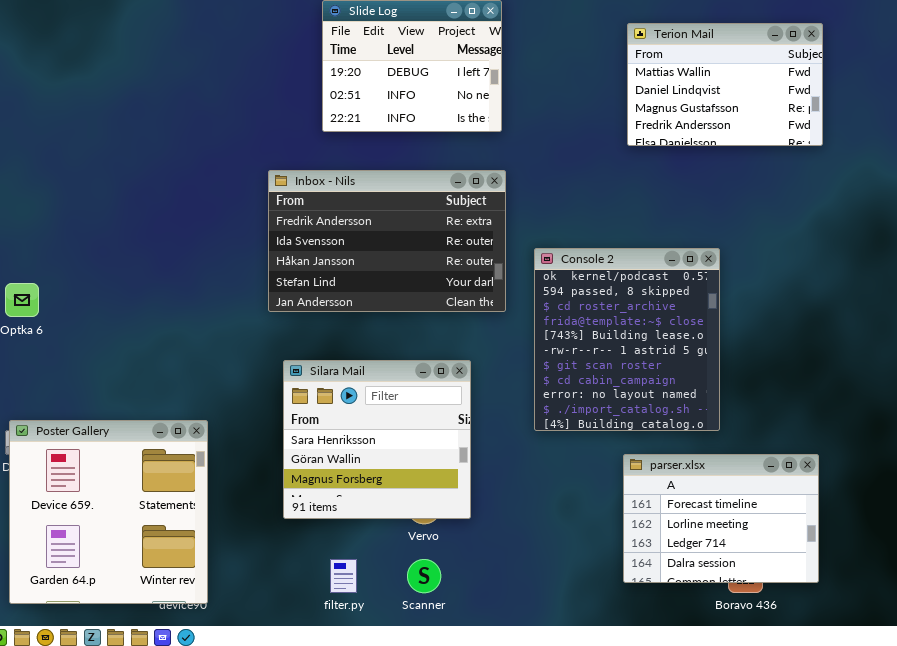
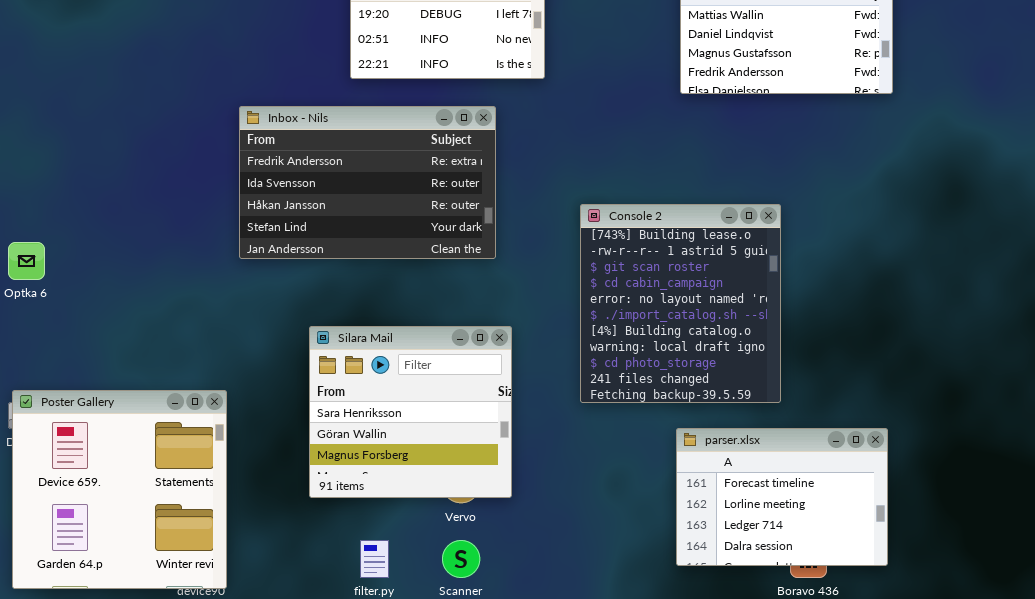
Inbox - Nils: [268,170,506,312] -> [239,106,496,259], moved
Console 2: [534,248,720,431] -> [580,204,781,403], scrolled down 4 rows

